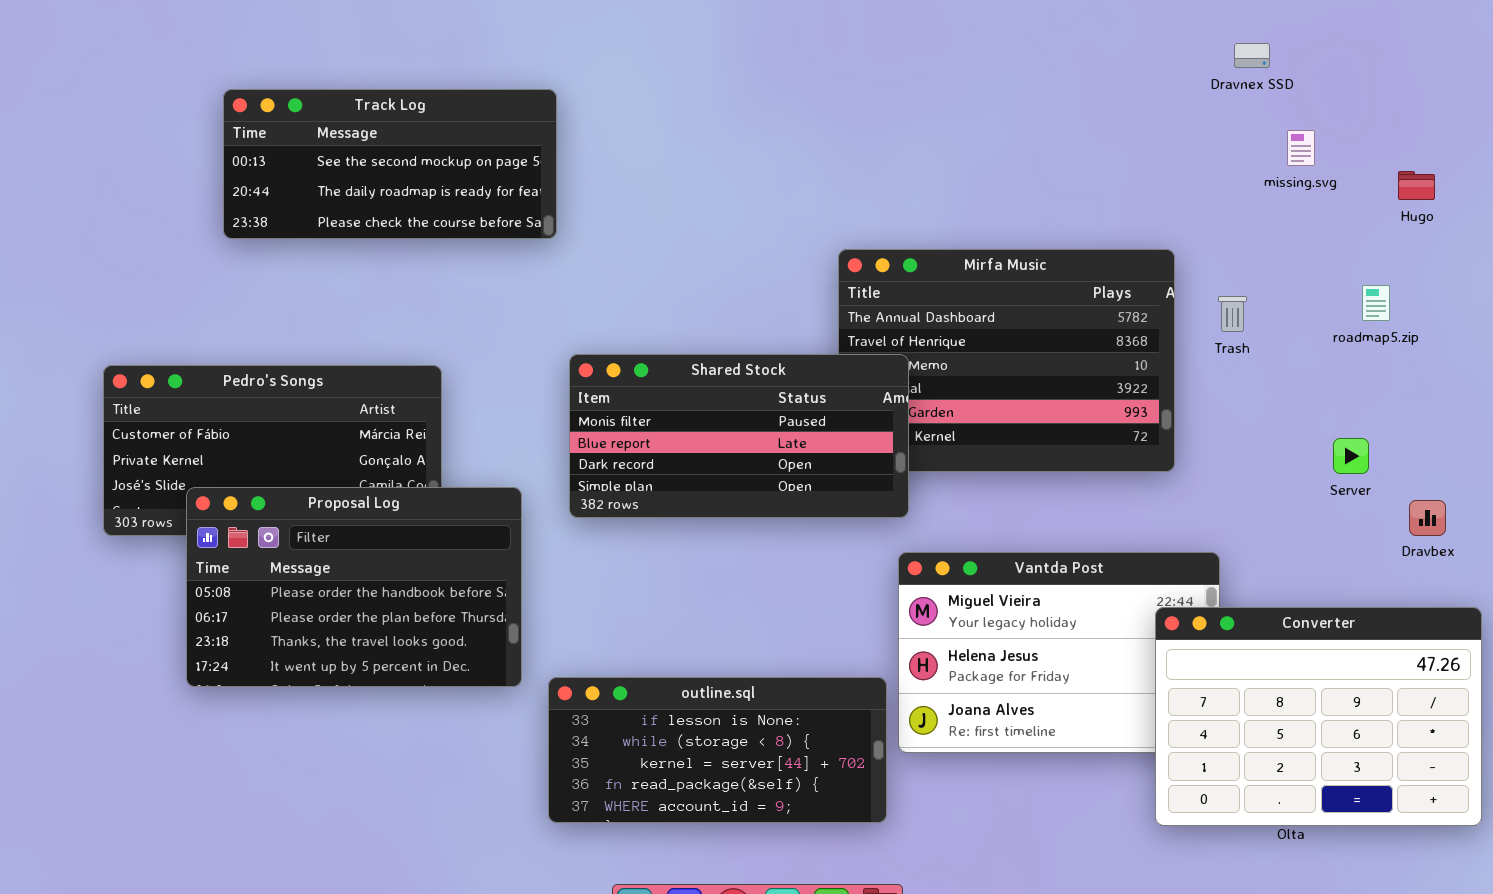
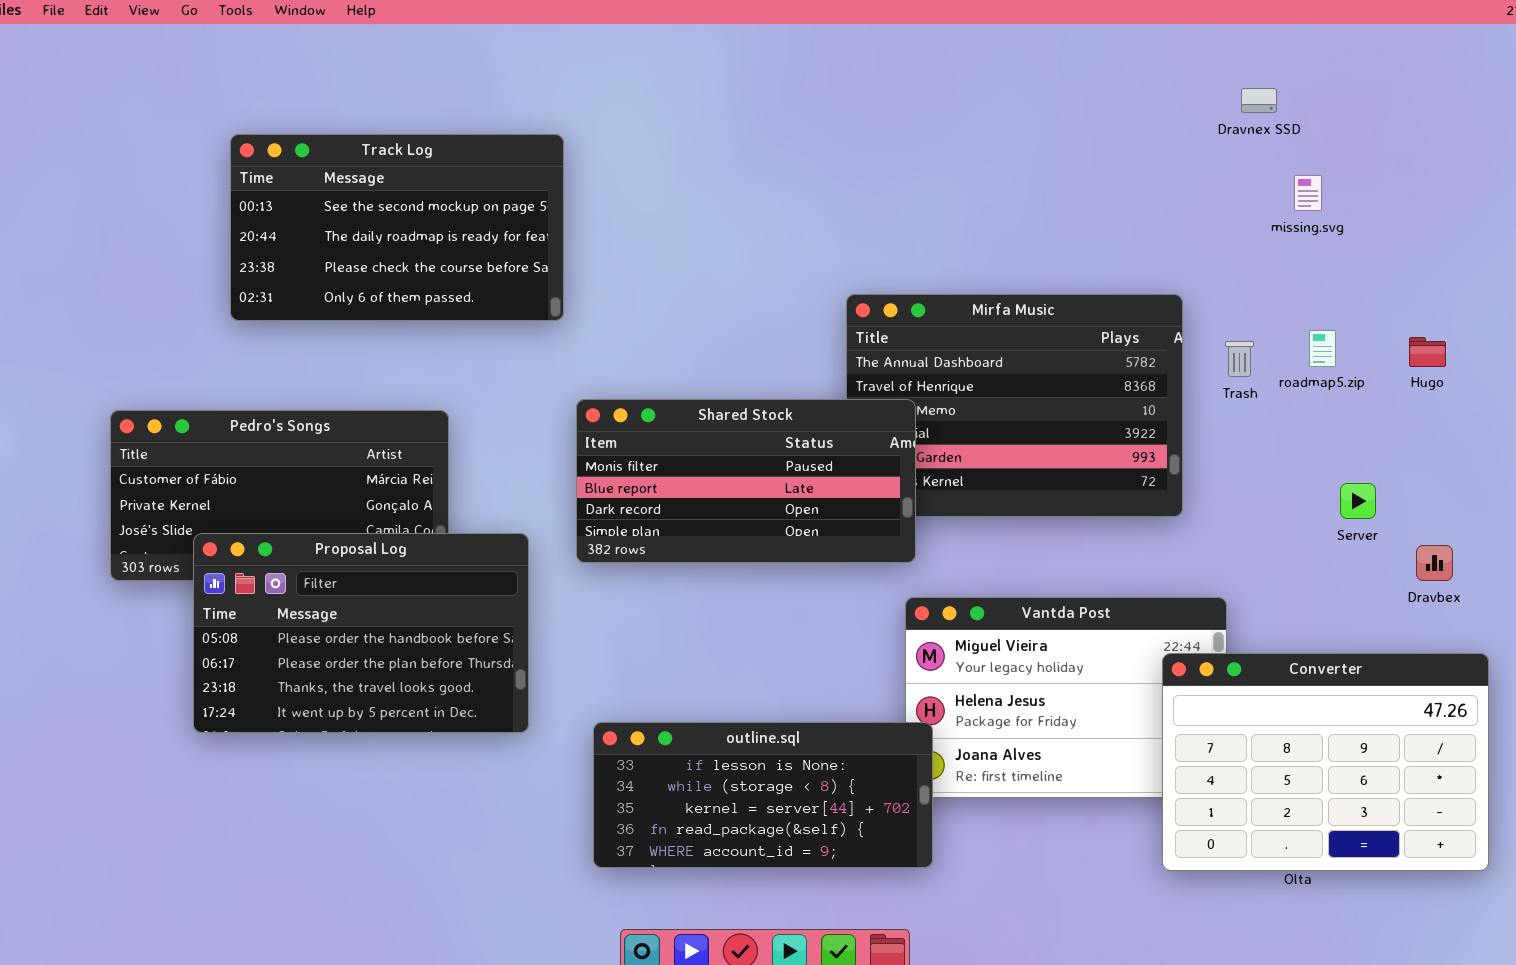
Track Log: [223,89,557,239] -> [230,134,564,321], resized
Hugo: [1398,171,1435,200] -> [1409,337,1446,367], moved
roadmap5.zip: [1362,285,1390,321] -> [1309,330,1336,367], moved
outline.sql: [548,677,887,823] -> [593,722,933,868], moved

